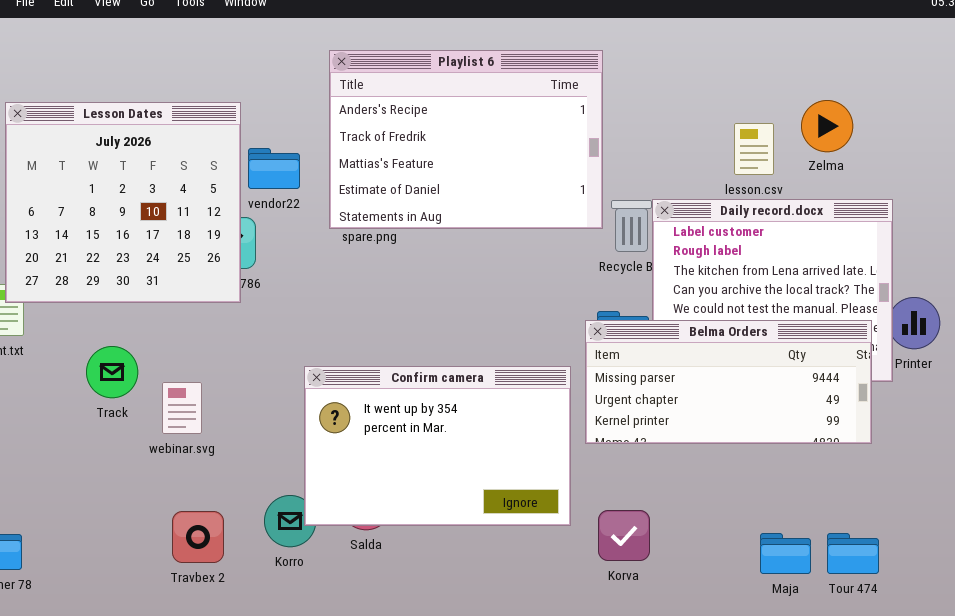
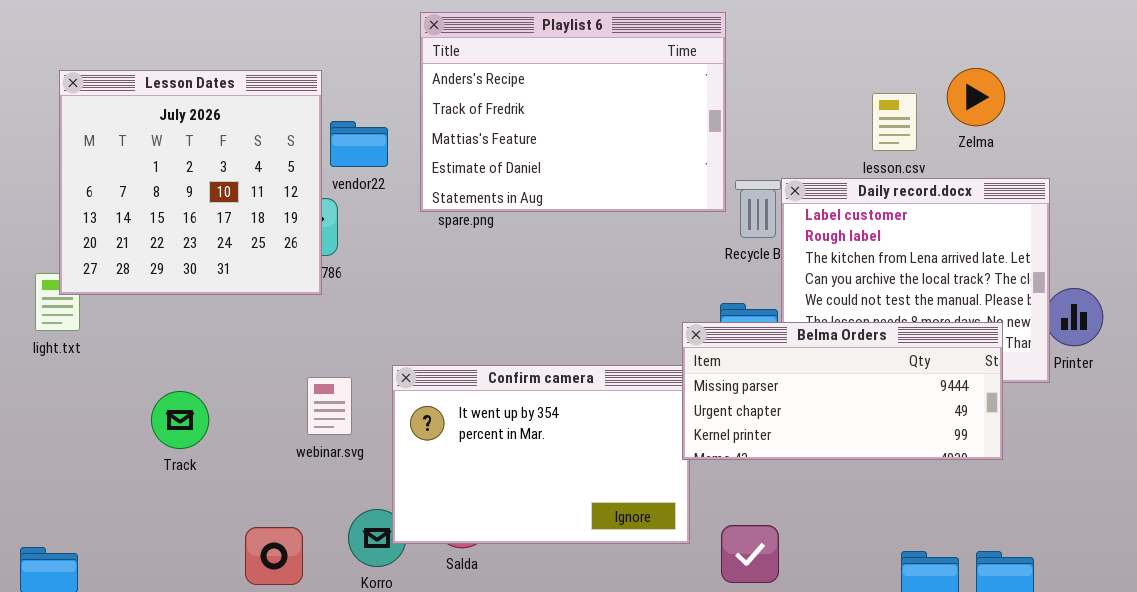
Belma Orders: [585,320,872,444] -> [682,322,1003,460], moved
Track: [86,346,138,398] -> [151,391,209,449], moved
webinar.svg: [162,382,202,434] -> [307,377,352,435], moved

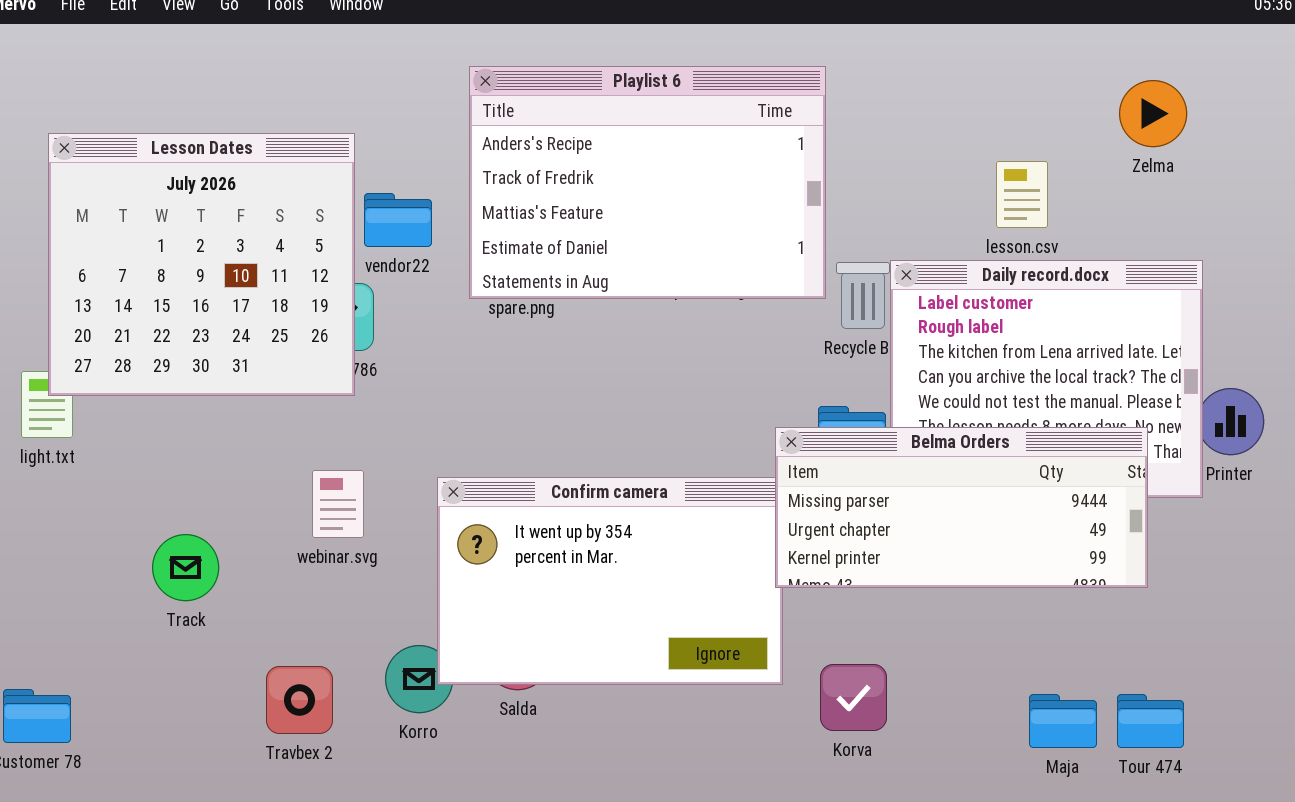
Zelma: [947,68,1005,126] -> [1119,80,1187,147], moved
webinar.svg: [307,377,352,435] -> [312,470,364,538], moved
Track: [151,391,209,449] -> [152,534,219,601], moved

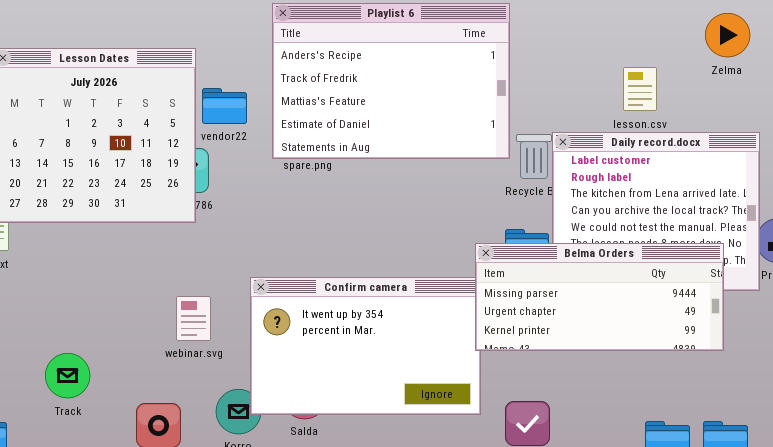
webinar.svg: [312,470,364,538] -> [176,296,211,341], moved
Track: [152,534,219,601] -> [45,353,90,398], moved

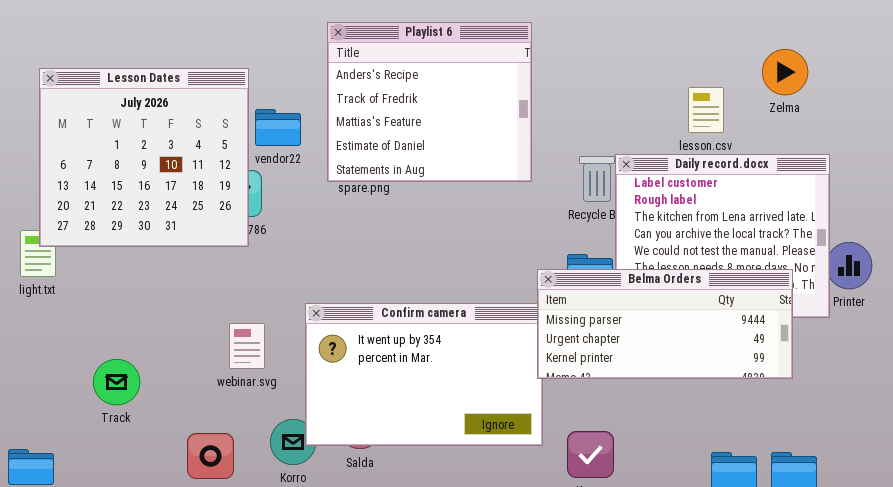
Playlist 6: [272,3,510,159] -> [327,22,532,182], resized
Zelma: [705,13,750,57] -> [762,49,808,95], moved
Track: [45,353,90,398] -> [93,359,140,405], moved

